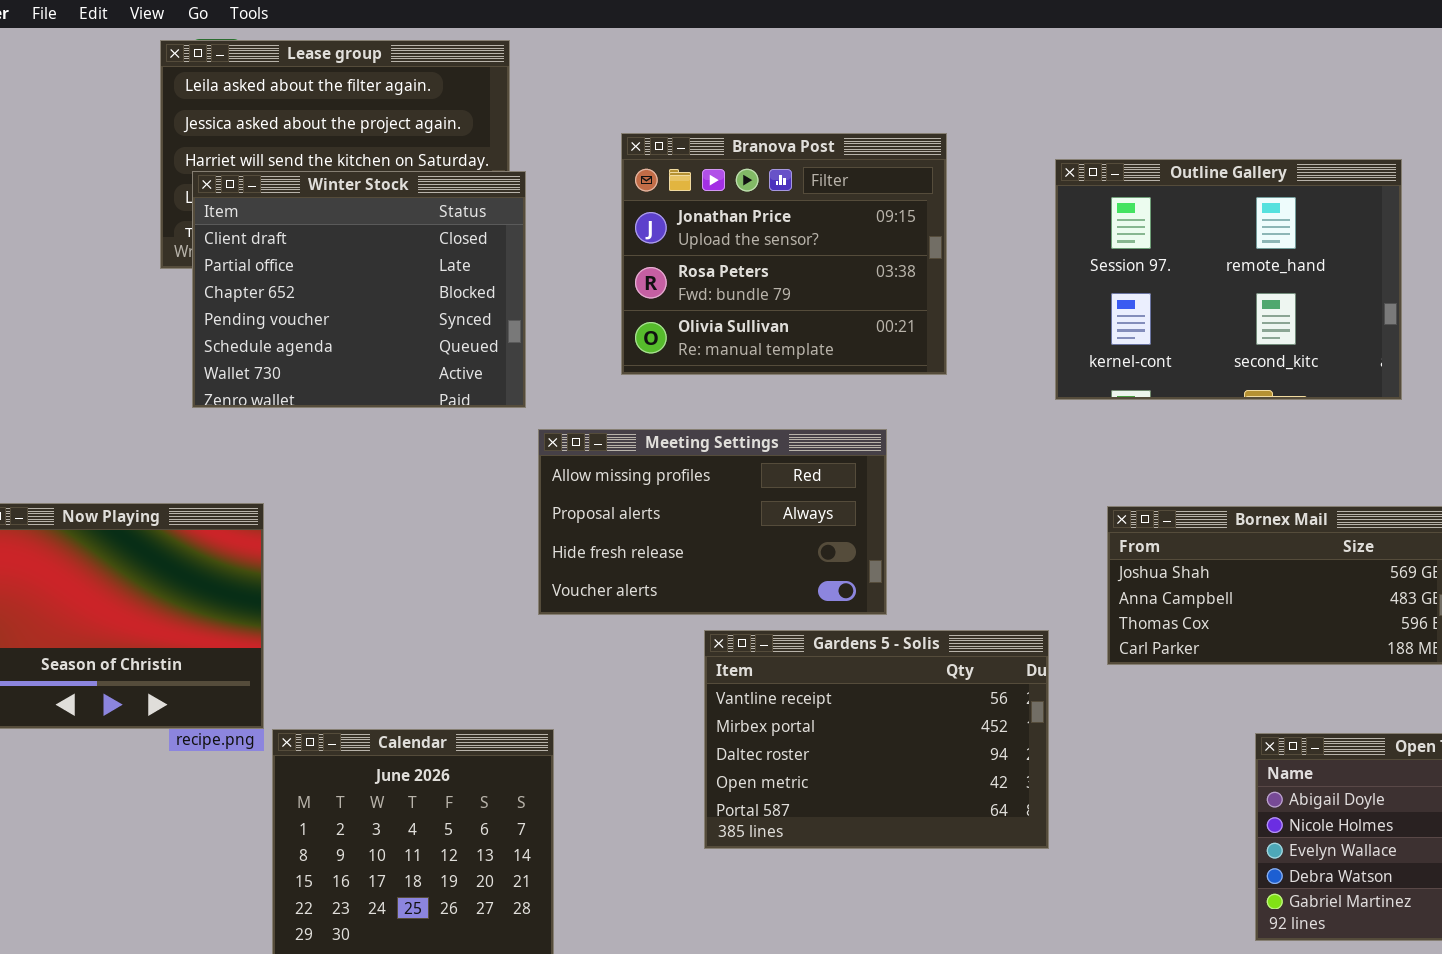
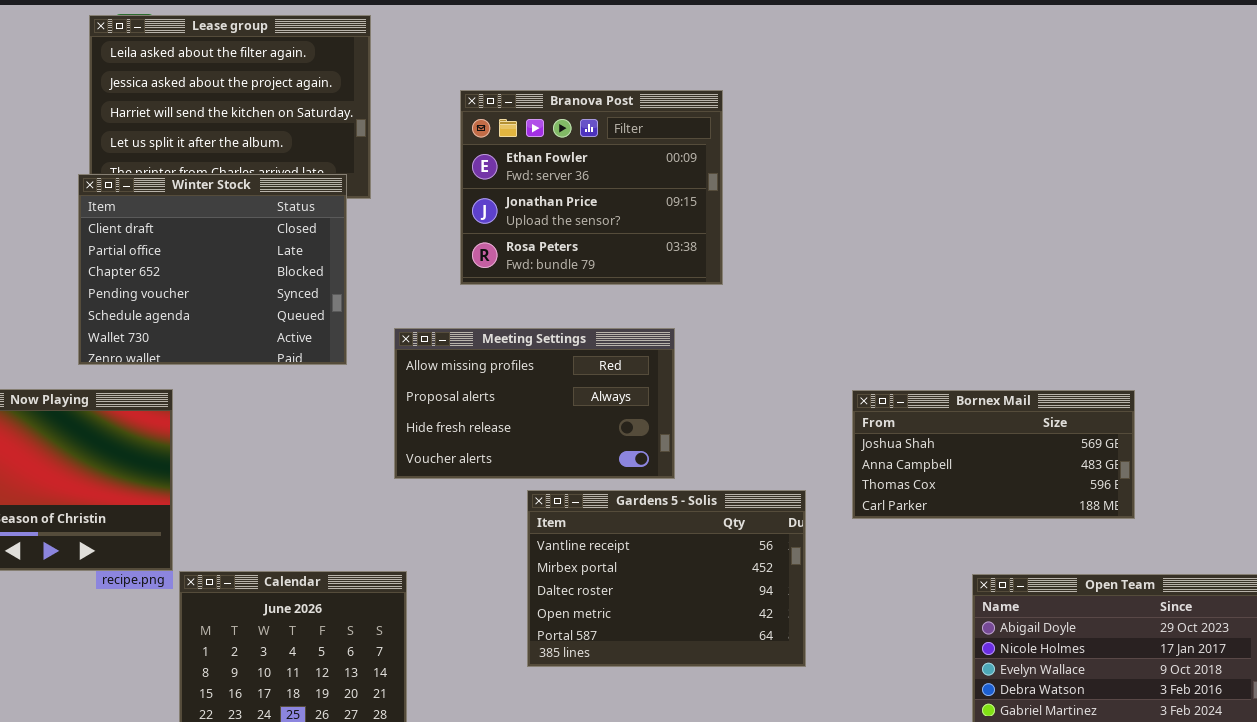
Branova Post: [621,133,947,375] -> [460,90,723,285], scrolled up 1 row
Outline Gallery: [1055,159,1402,400] -> none, closed
Winter Stock: [192,171,526,408] -> [78,174,347,365], moved

